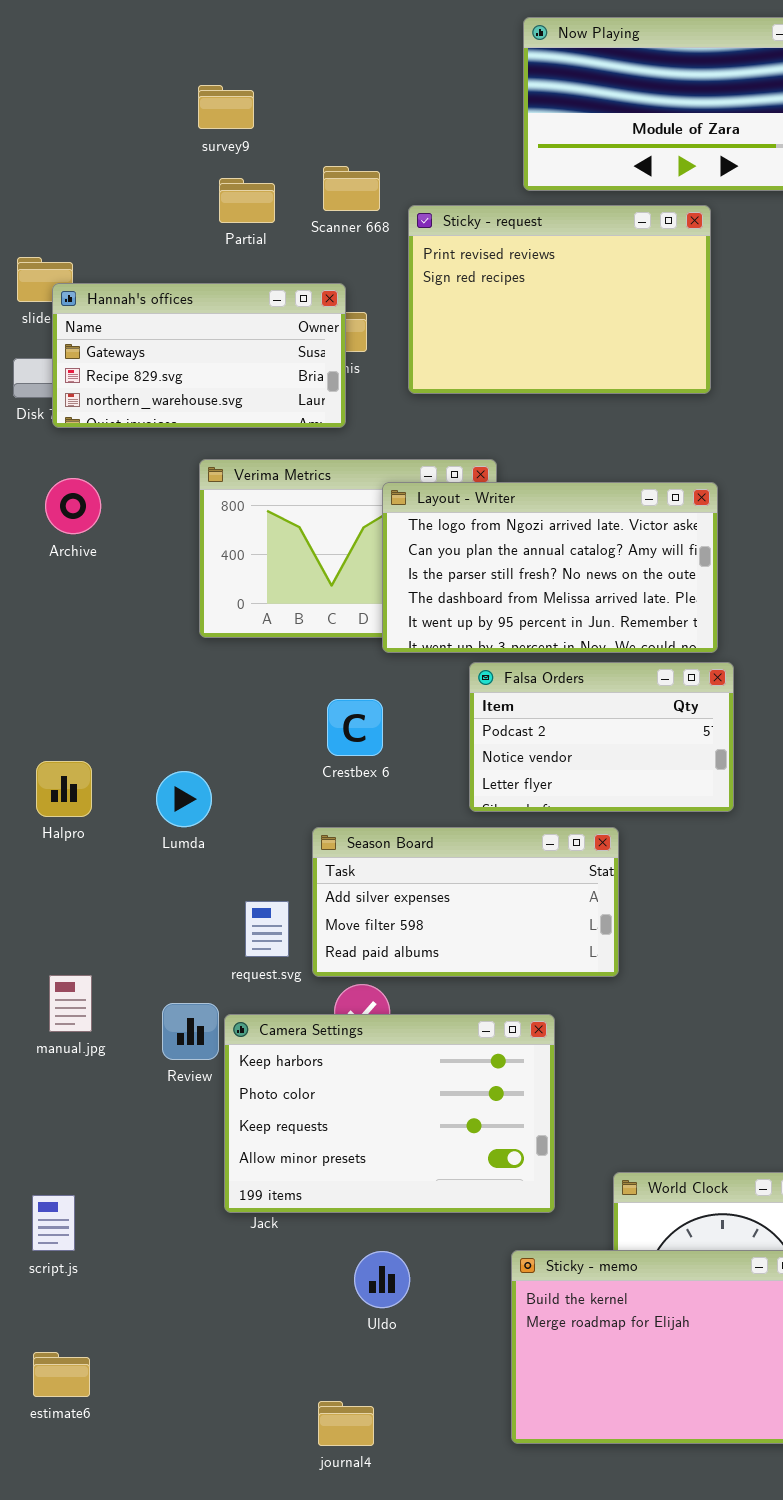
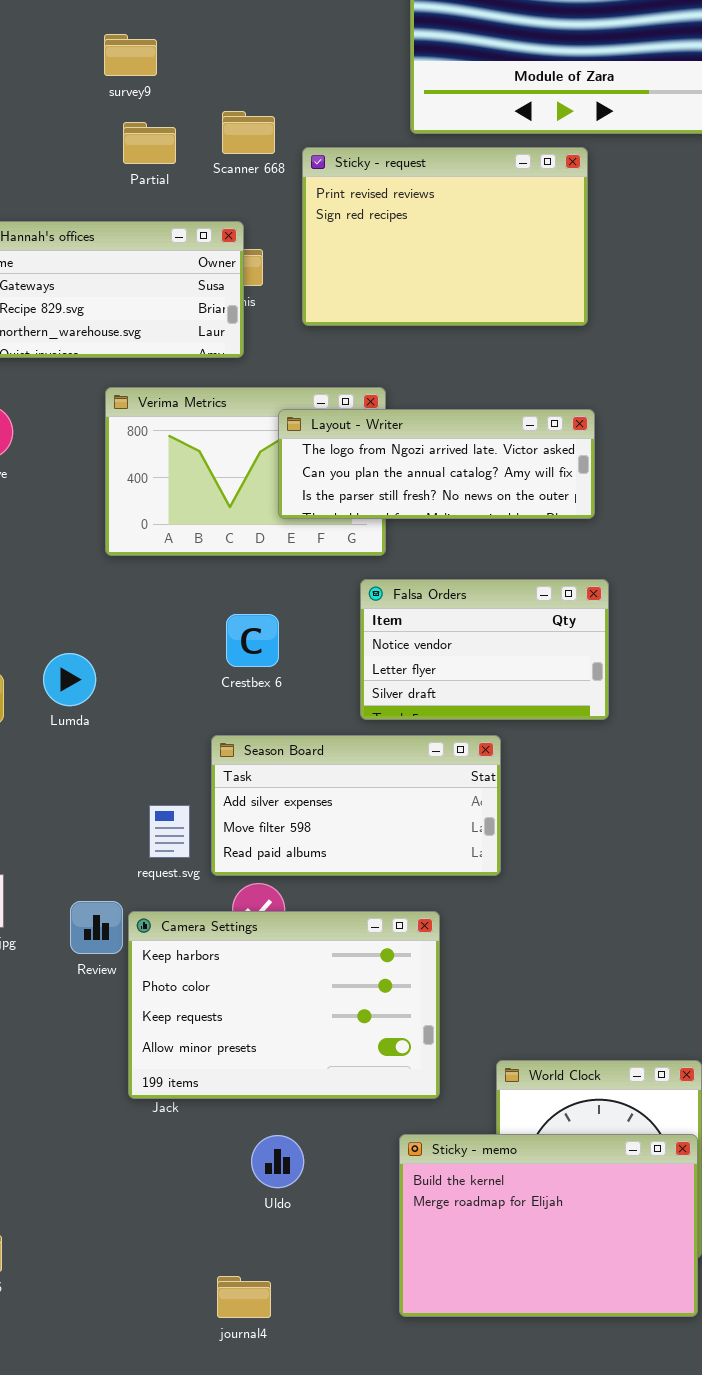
Layout - Writer: [382,482,718,653] -> [278,409,595,519], resized
Falsa Orders: [469,662,734,812] -> [360,579,609,720], scrolled down 1 row
Lumda: [156,771,212,827] -> [43,653,96,706], moved

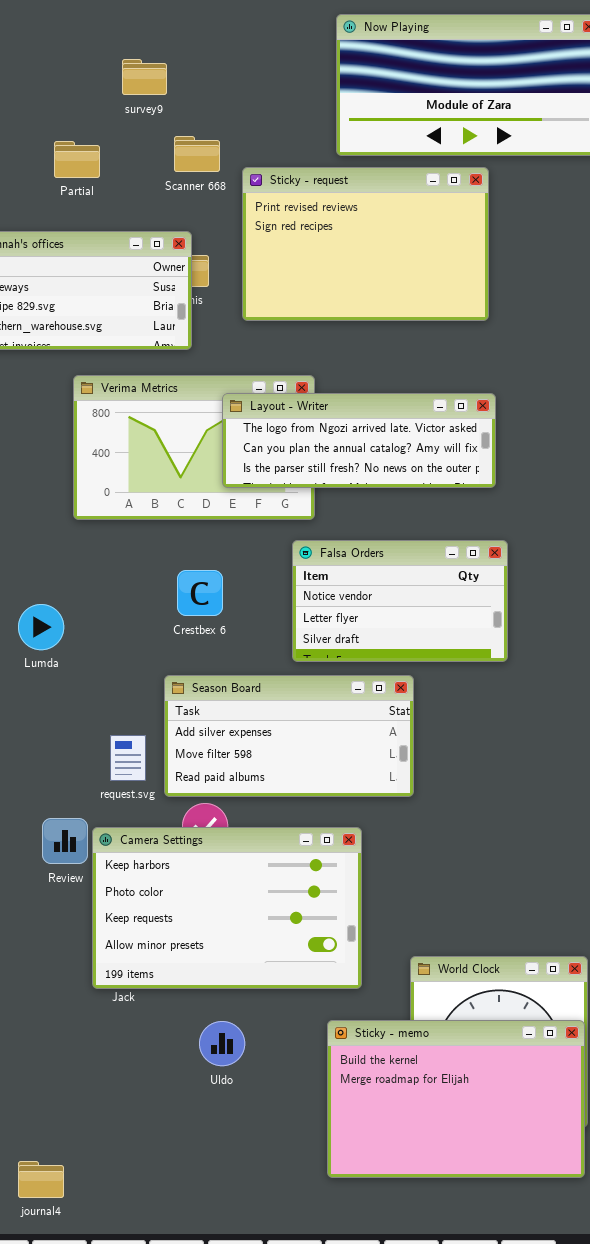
survey9: [104,34,157,76] -> [122,59,167,95], moved
Partial: [123,122,176,164] -> [54,141,100,178], moved
journal4: [217,1276,271,1318] -> [18,1161,64,1198], moved

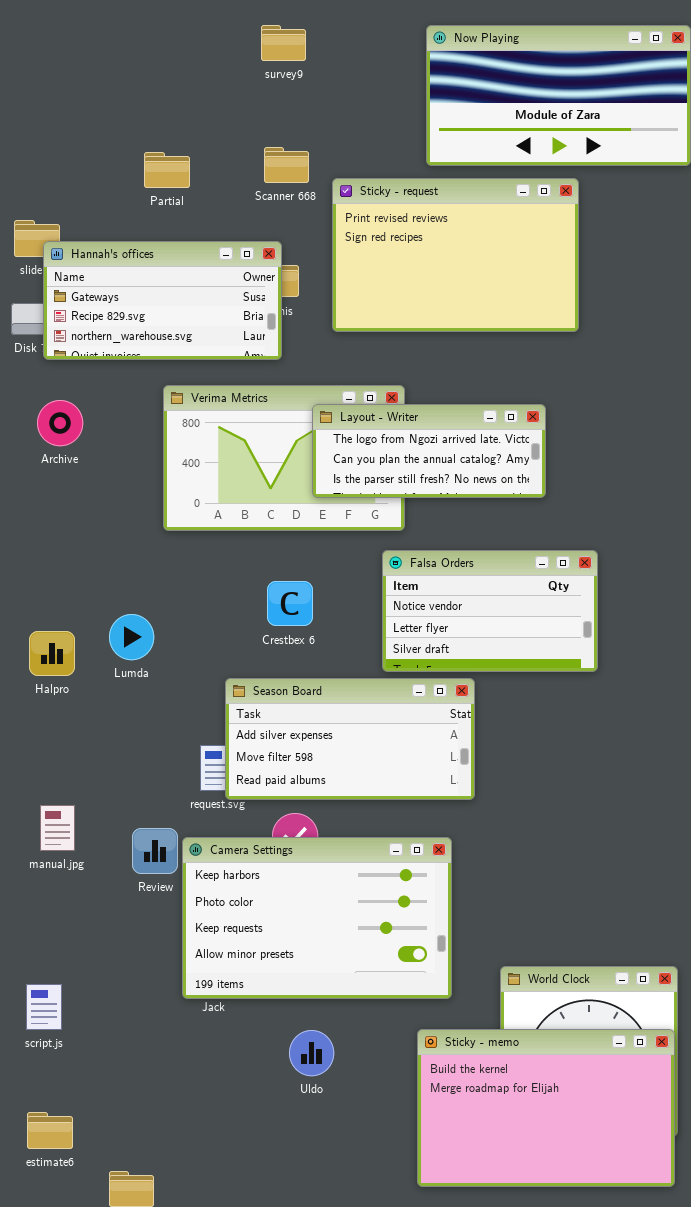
survey9: [122,59,167,95] -> [261,25,306,61], moved
Layout - Writer: [222,393,496,488] -> [312,404,546,498], resized
Season Board: [164,675,414,797] -> [225,678,475,800], moved

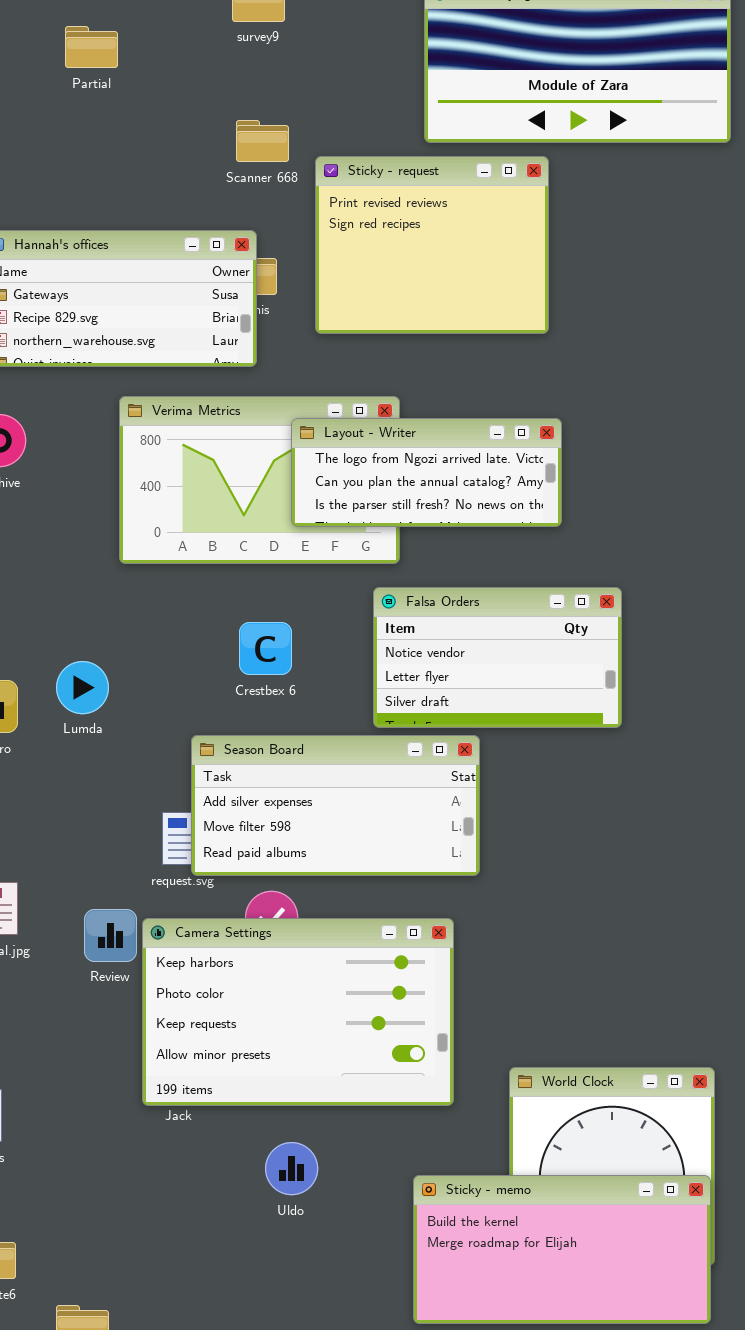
Partial: [144,152,190,188] -> [65,26,118,68], moved
Sticky - request: [332,178,579,332] -> [315,156,549,334], resized
Sticky - memo: [417,1029,675,1187] -> [413,1175,711,1324], resized

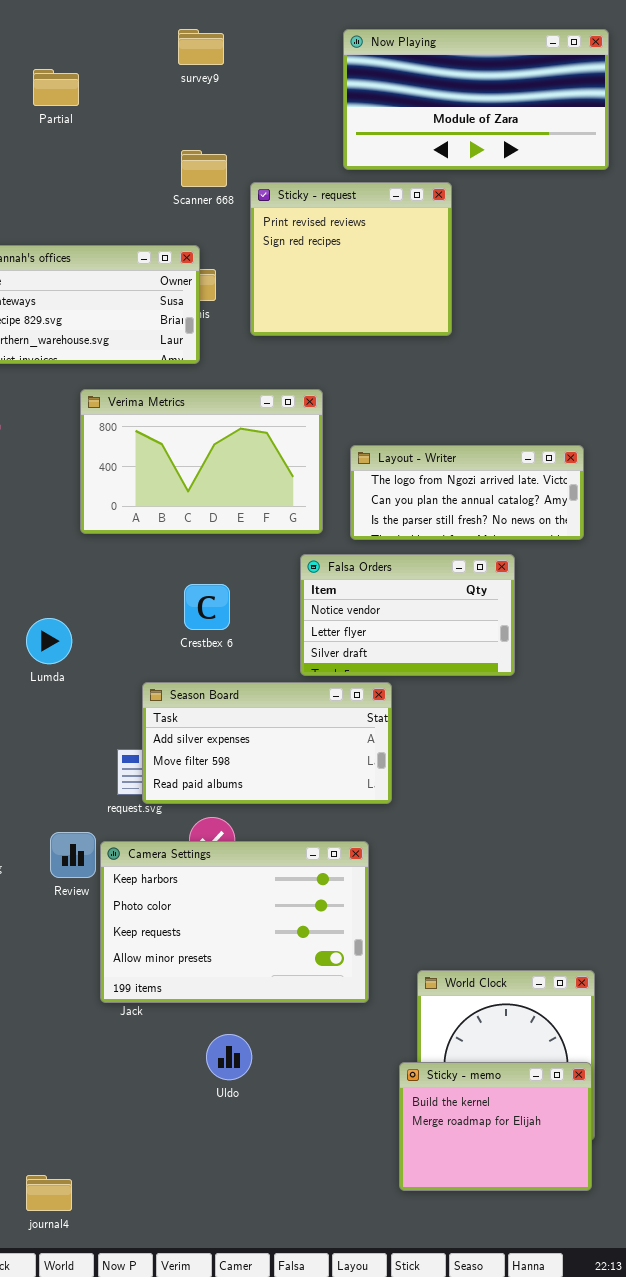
Layout - Writer: [291,418,562,527] -> [350,445,584,540], moved
Sticky - memo: [413,1175,711,1324] -> [399,1062,592,1191], resized

